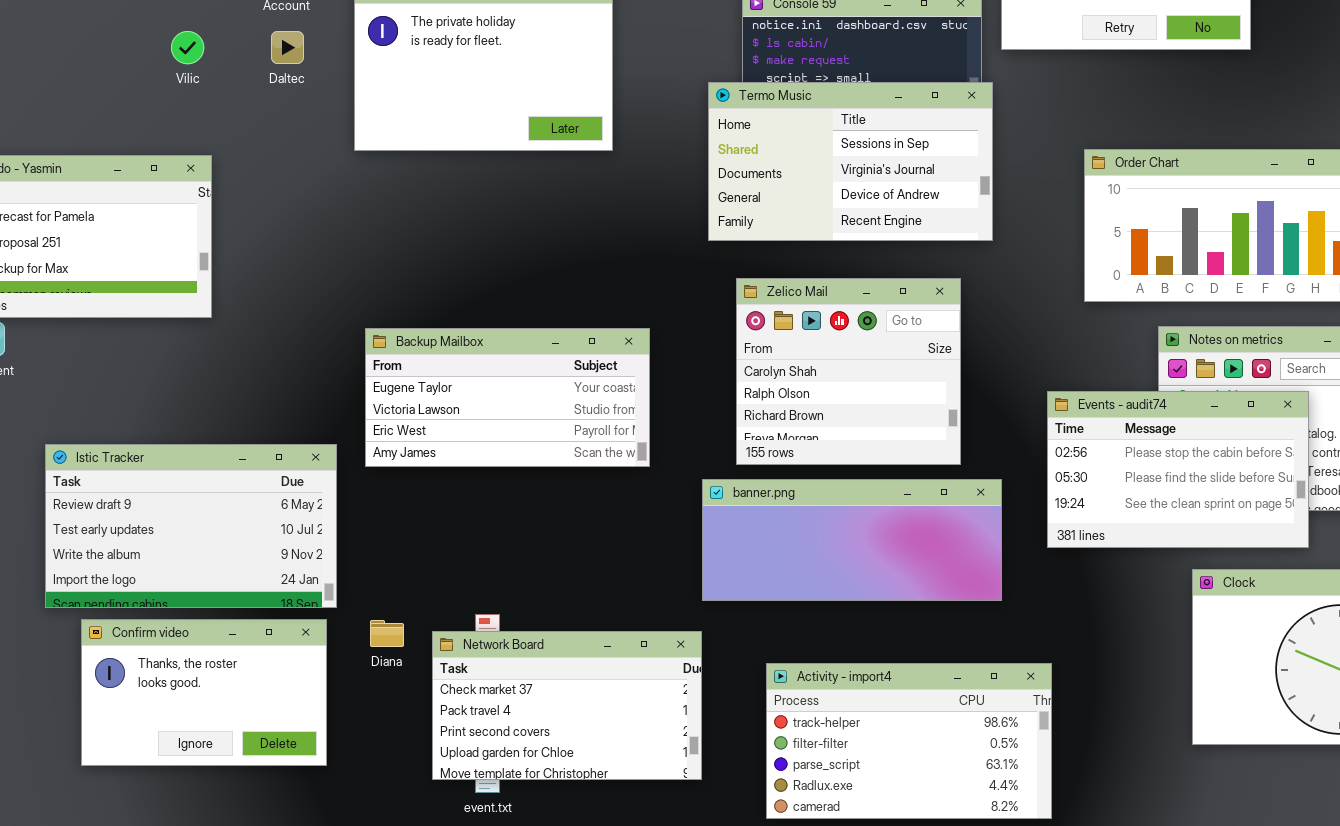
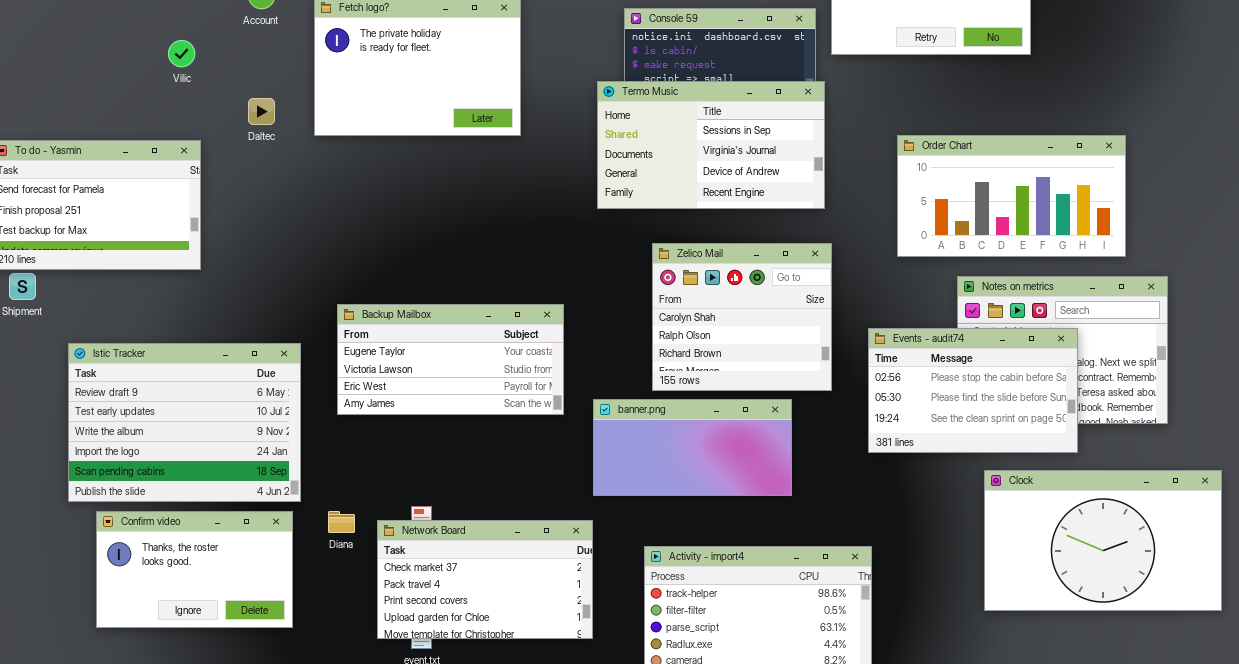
Daltec: [271,31,304,64] -> [248,98,275,125], moved
Zelico Mail: [736,278,961,465] -> [652,243,832,391], moved
Backup Mailbox: [365,328,650,467] -> [337,304,564,415], moved
Istic Tracker: [45,444,337,608] -> [68,343,301,502], resized
banner.png: [702,479,1002,601] -> [593,399,792,496], resized

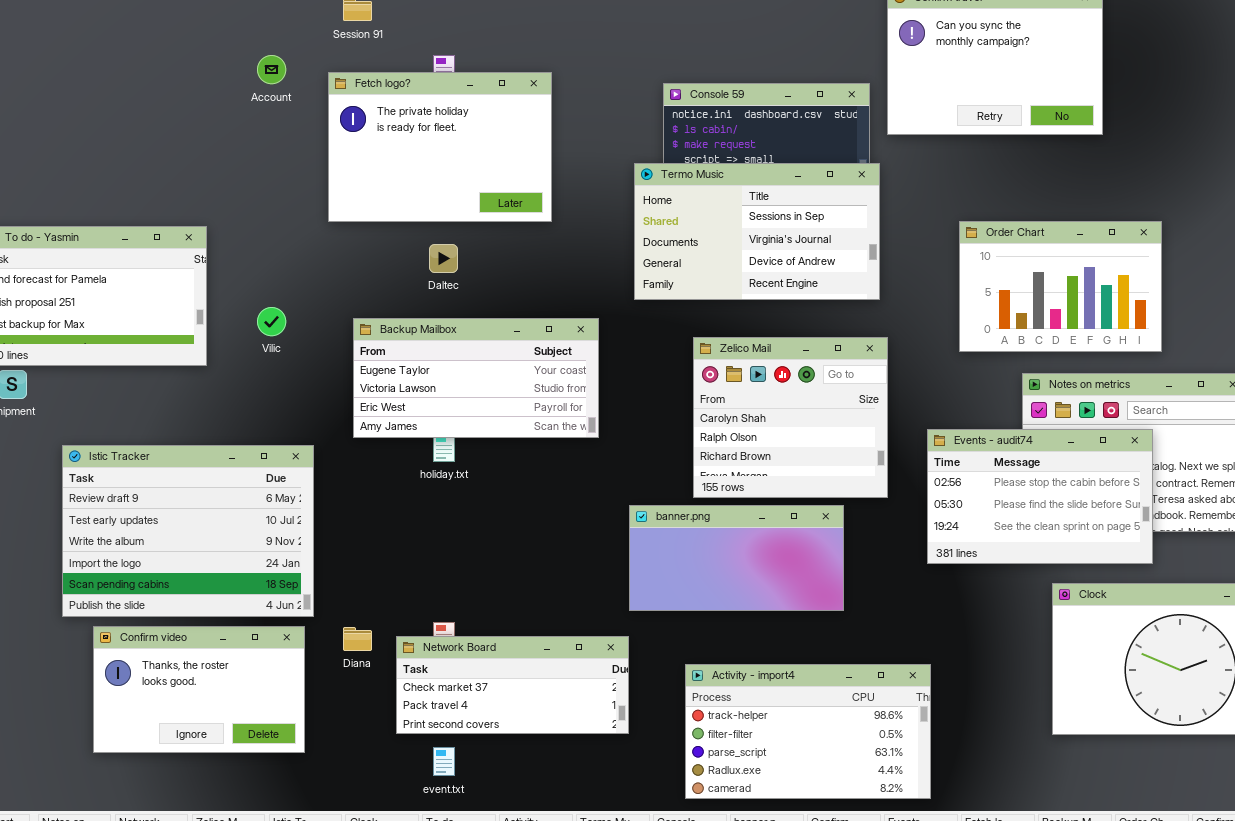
Vilic: [168,40,195,67] -> [257,307,286,336], moved
Daltec: [248,98,275,125] -> [429,244,458,273], moved
Order Chart: [897,135,1126,257] -> [959,221,1162,352], resized
Backup Mailbox: [337,304,564,415] -> [353,318,599,438], moved
Network Board: [377,520,593,639] -> [396,636,629,734], resized

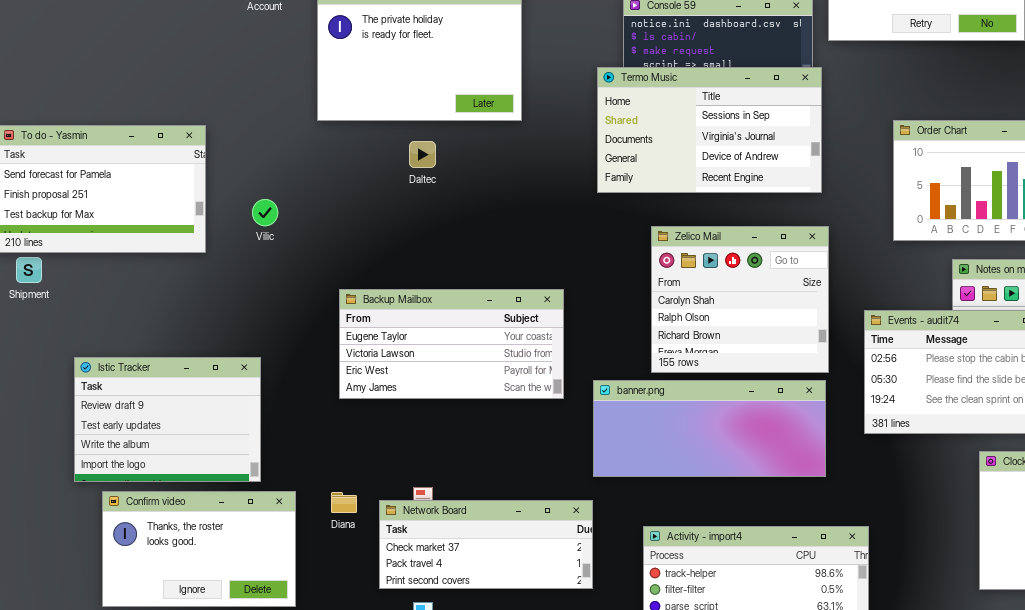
Backup Mailbox: [353,318,599,438] -> [339,289,564,399], moved
Istic Tracker: [62,445,314,617] -> [74,357,261,482], resized
banner.png: [629,505,844,611] -> [593,380,826,477], resized

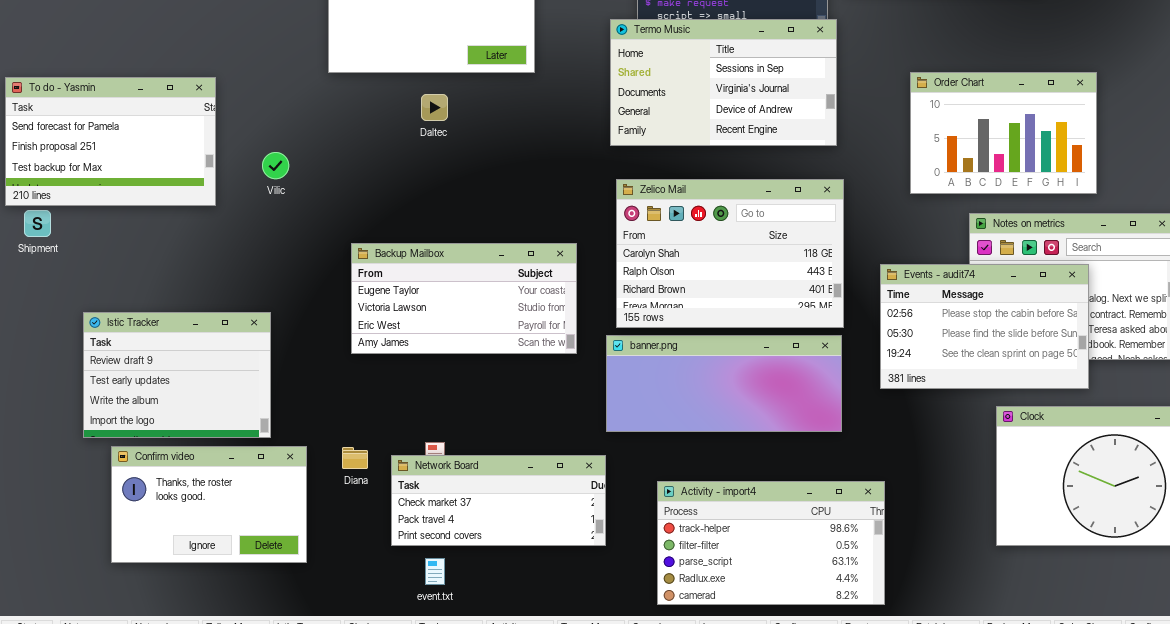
Zelico Mail: [651,226,829,373] -> [616,179,844,328], resized

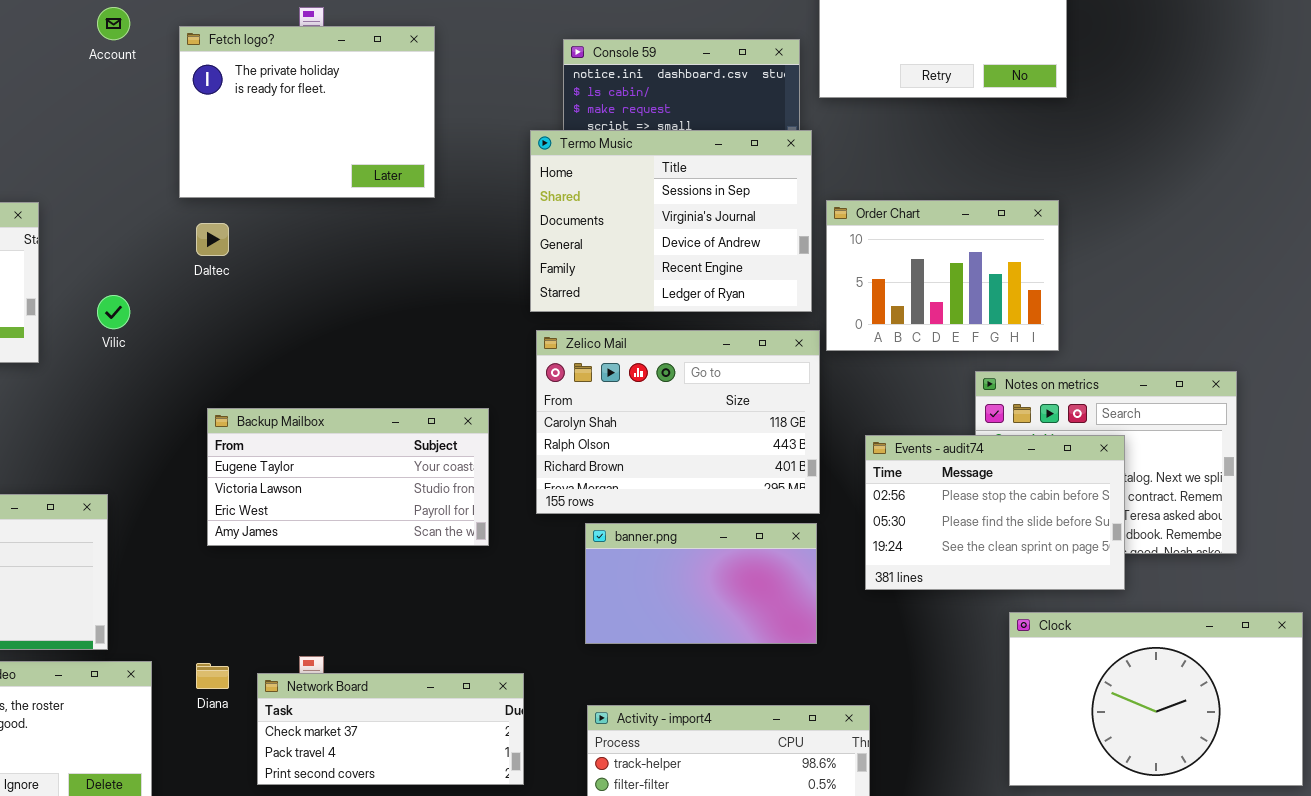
Termo Music: [610,19,837,146] -> [530,130,812,312], resized
Order Chart: [910,72,1097,194] -> [826,200,1059,351], moved
Daltec: [421,94,448,121] -> [196,223,229,256], moved
banner.png: [606,335,842,432] -> [585,523,817,644], resized

